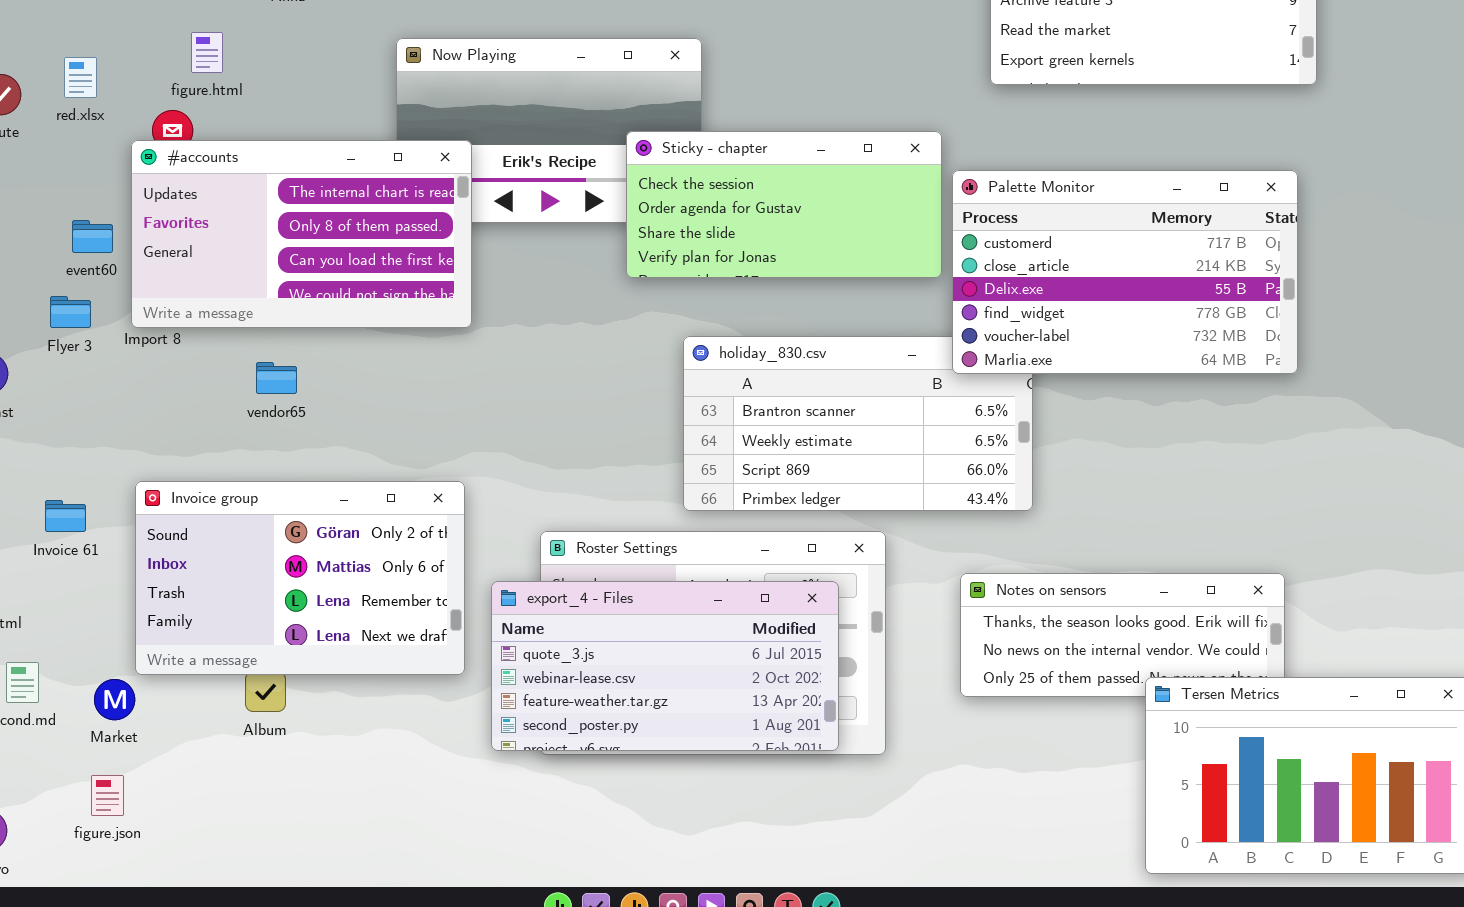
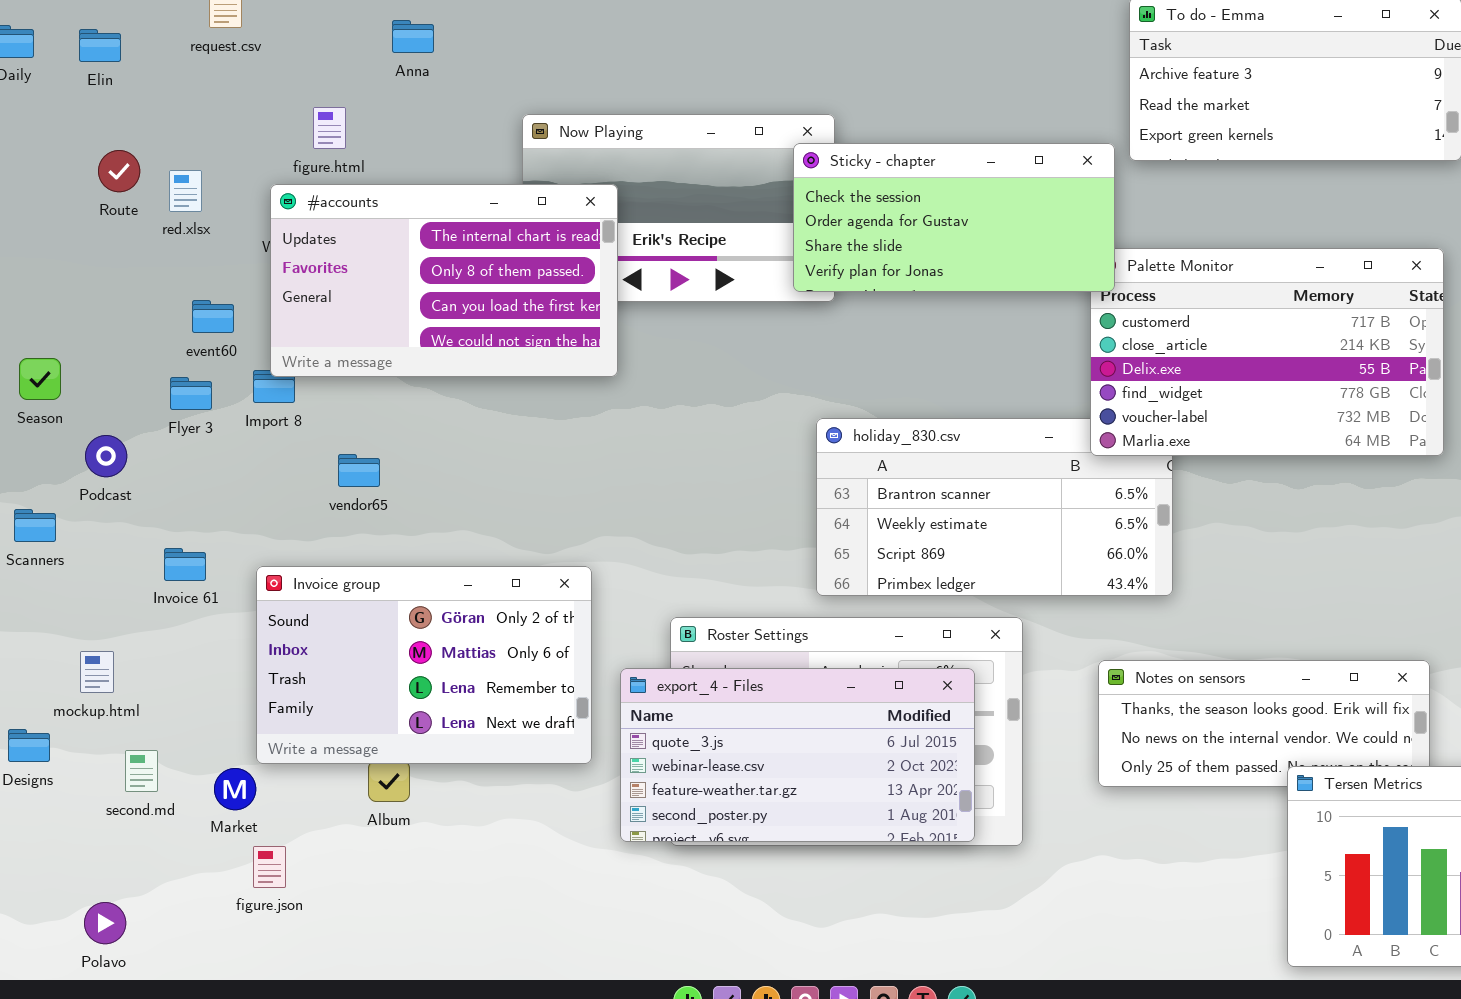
red.xlsx: [64,57,97,98] -> [169,170,202,212], moved
Sticky - chapter: [626,131,942,278] -> [793,143,1115,292], moved
#accounts: [131,140,472,328] -> [270,184,618,377], moved
vendor65: [256,362,297,394] -> [338,454,380,487], moved
Invoice 61: [45,500,86,532] -> [164,548,206,581], moved
figure.json: [91,775,124,816] -> [253,846,286,888], moved

